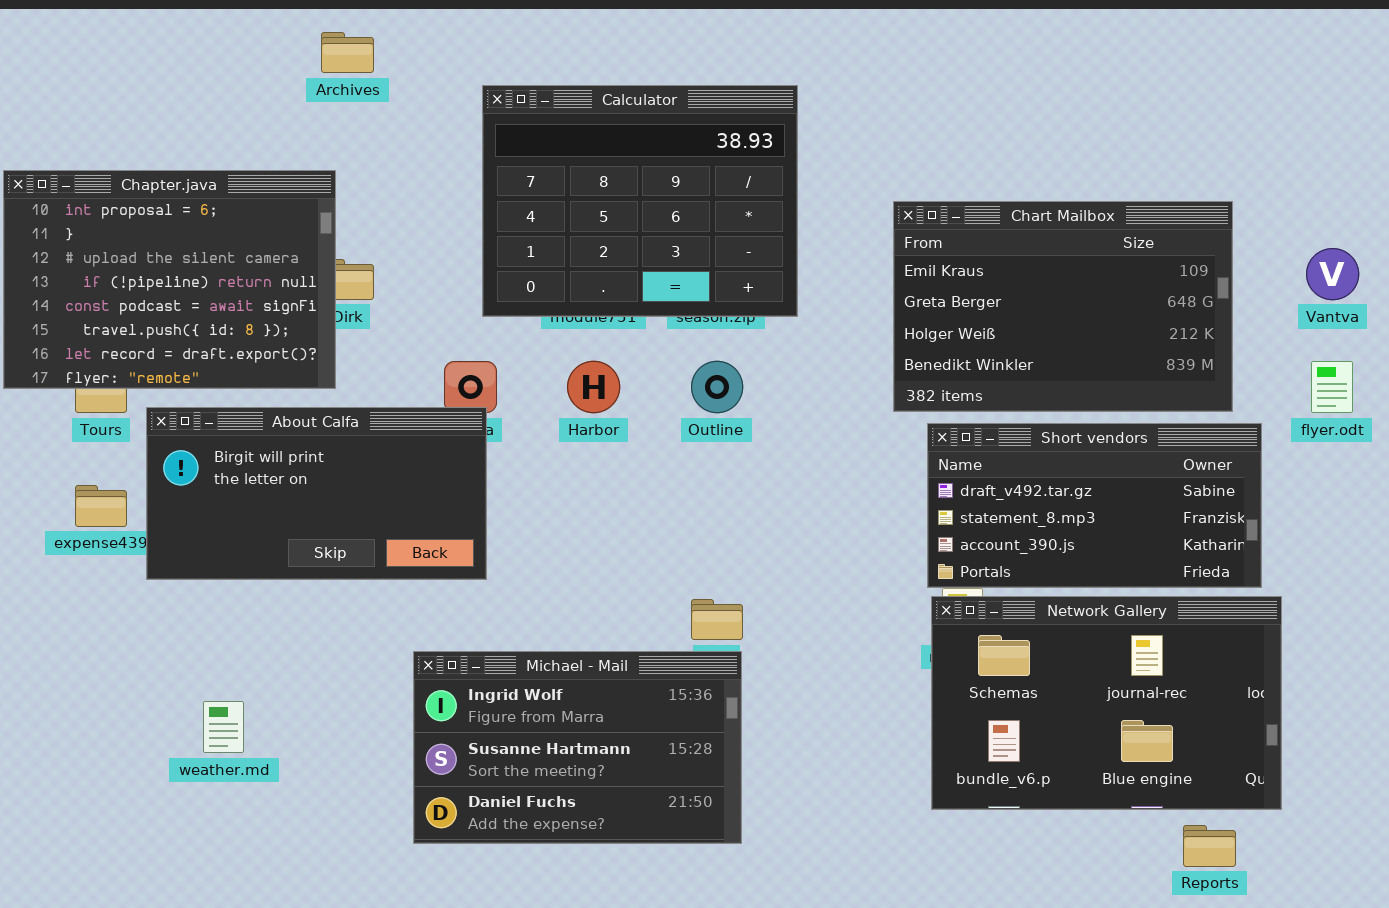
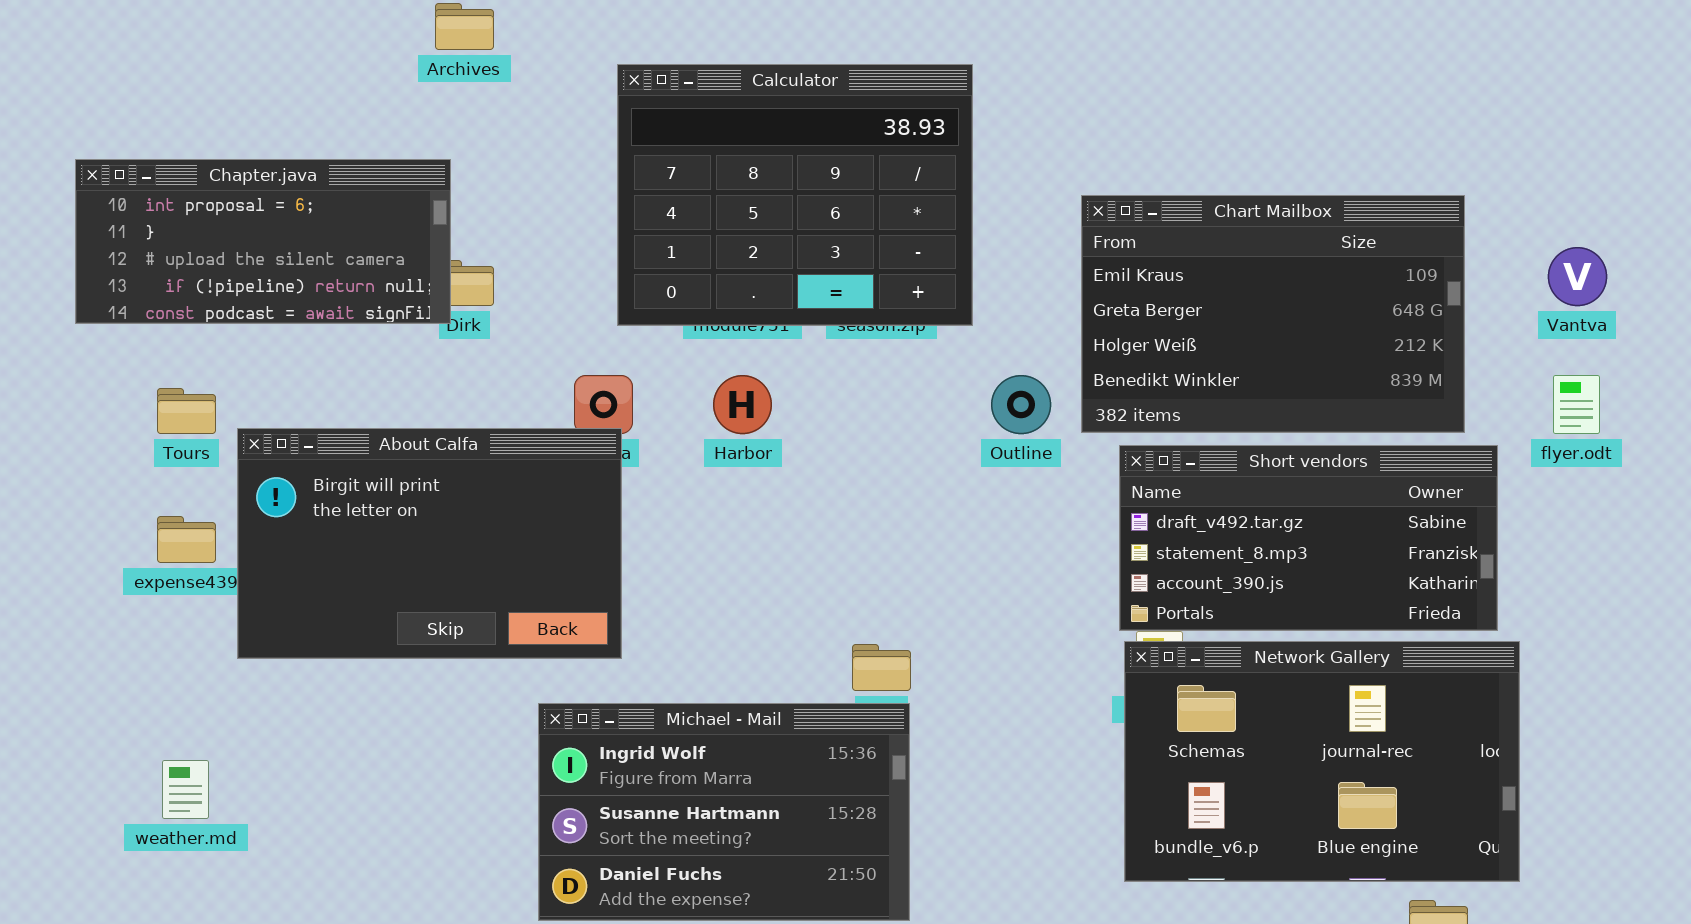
Chapter.java: [3,170,336,389] -> [75,159,451,324], resized
Outline: [691,361,743,413] -> [991,375,1051,434], moved
About Calfa: [146,407,487,580] -> [237,428,622,659], resized
weather.md: [203,701,244,753] -> [162,760,209,819], moved

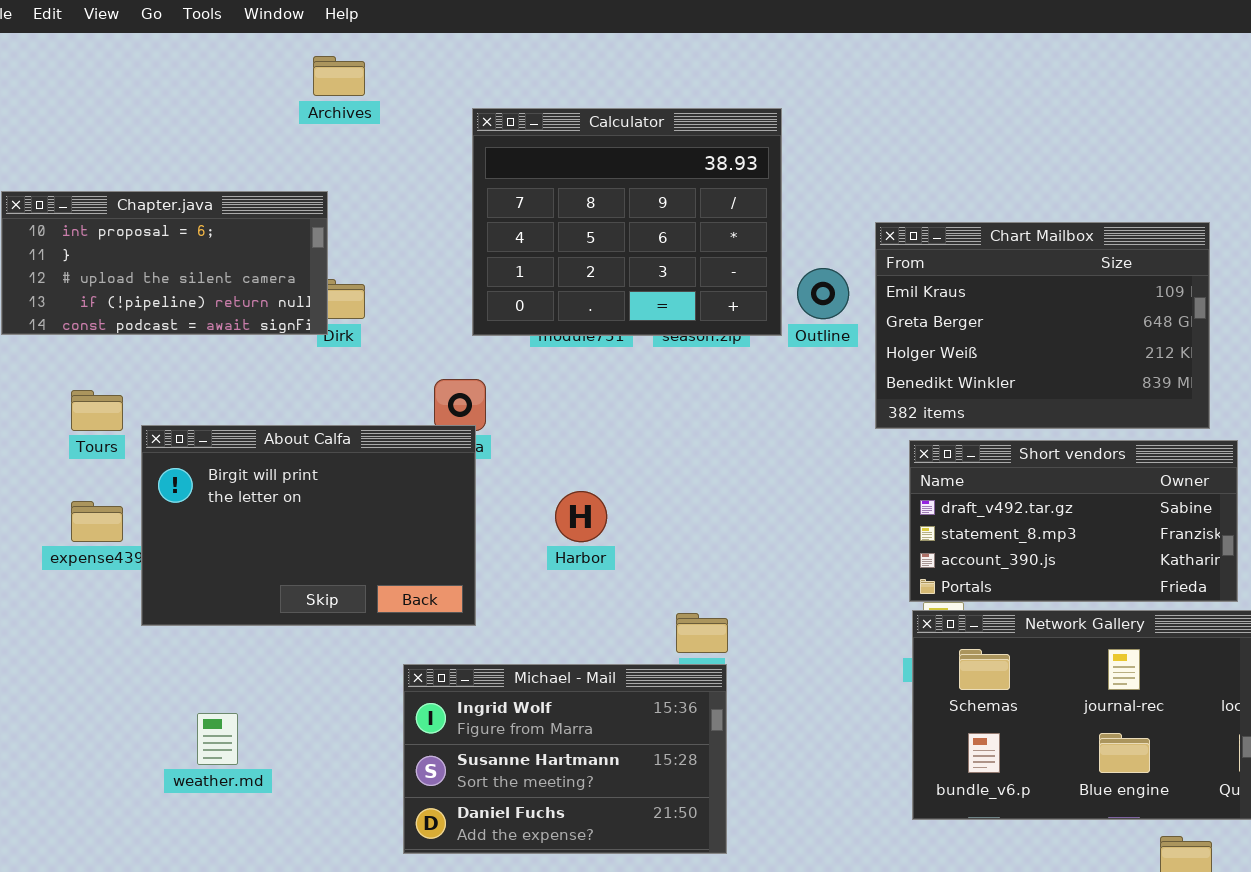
Harbor: [713,375,772,434] -> [555,491,607,542], moved
Outline: [991,375,1051,434] -> [797,268,849,319], moved
weather.md: [162,760,209,819] -> [197,713,238,765], moved

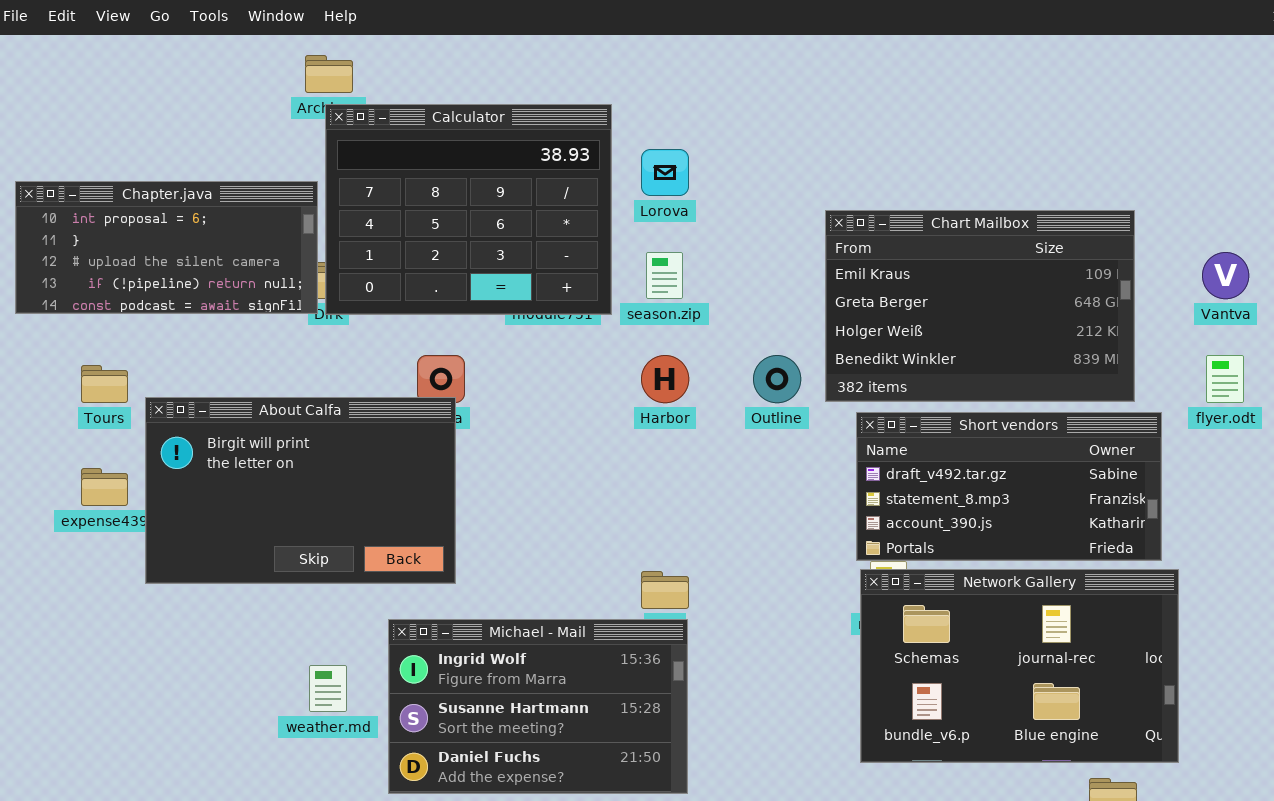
Calculator: [472,108,782,336] -> [325,104,612,315], moved
Outline: [797,268,849,319] -> [753,355,801,403], moved
Harbor: [555,491,607,542] -> [641,355,689,403], moved
weather.md: [197,713,238,765] -> [309,665,347,712], moved

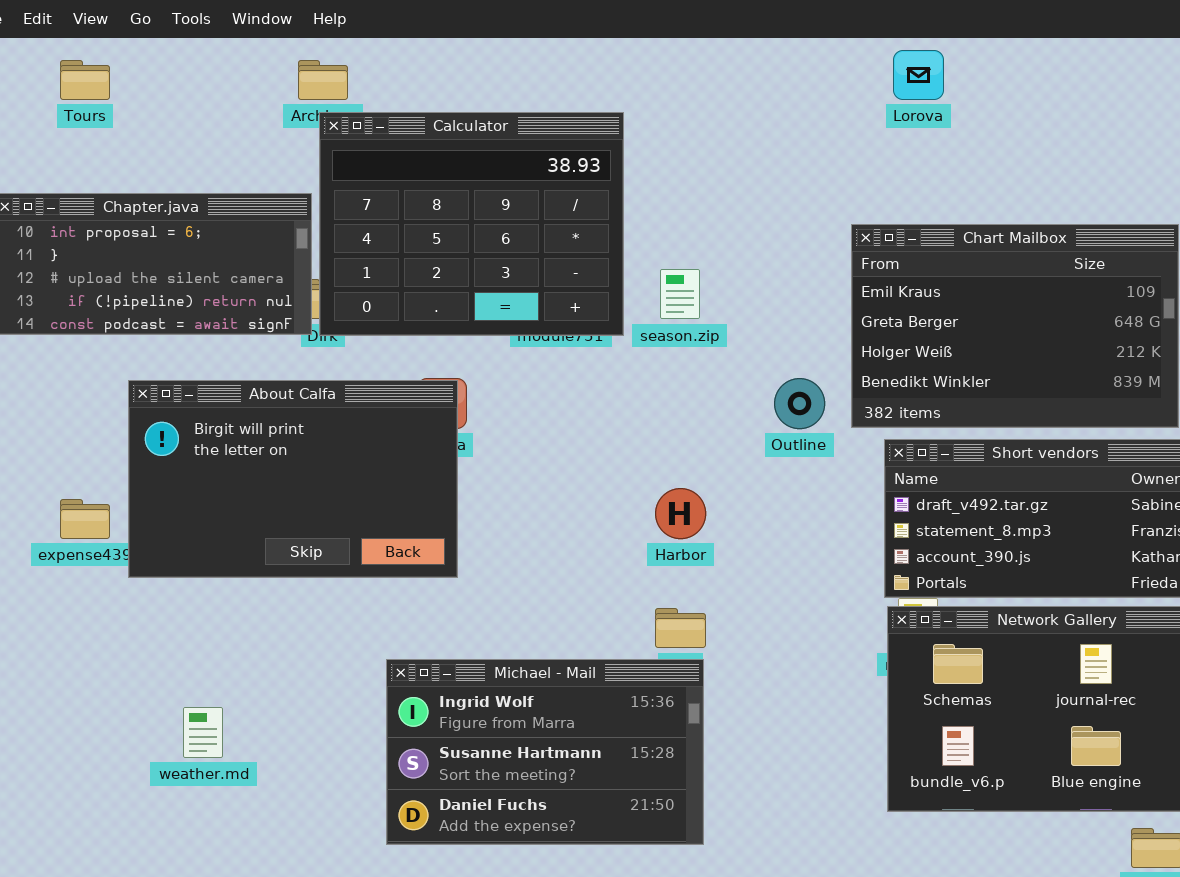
Lorova: [641,149,689,196] -> [893,50,944,100], moved
Harbor: [641,355,689,403] -> [655,488,706,539], moved
Tours: [81,365,128,403] -> [60,60,110,100], moved
About Calfa: [145,397,456,584] -> [128,380,458,578], moved
weather.md: [309,665,347,712] -> [183,707,223,758], moved

